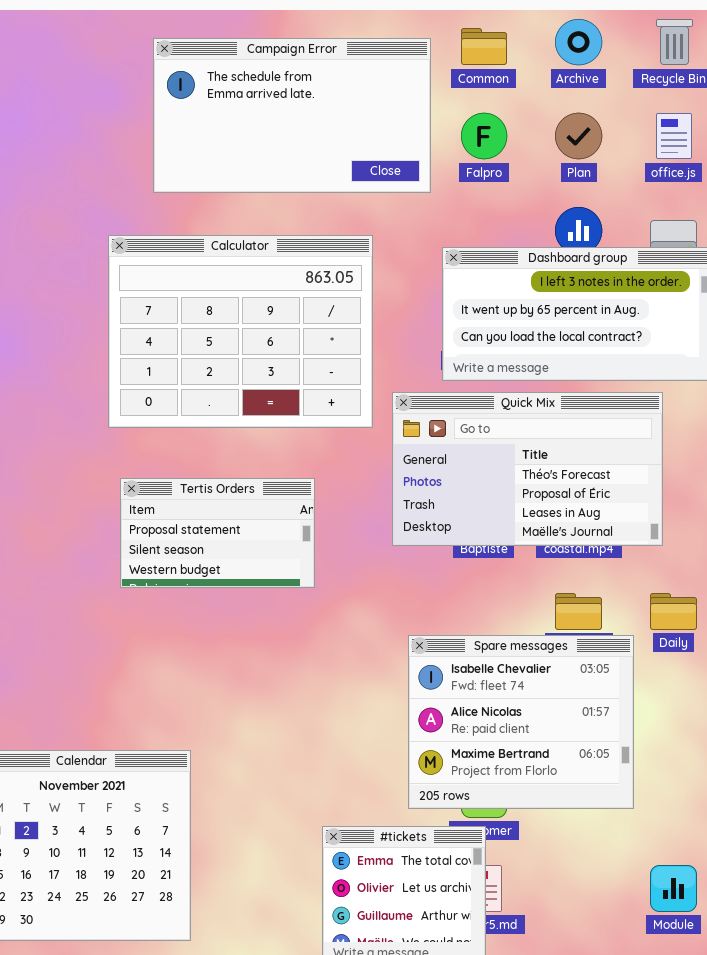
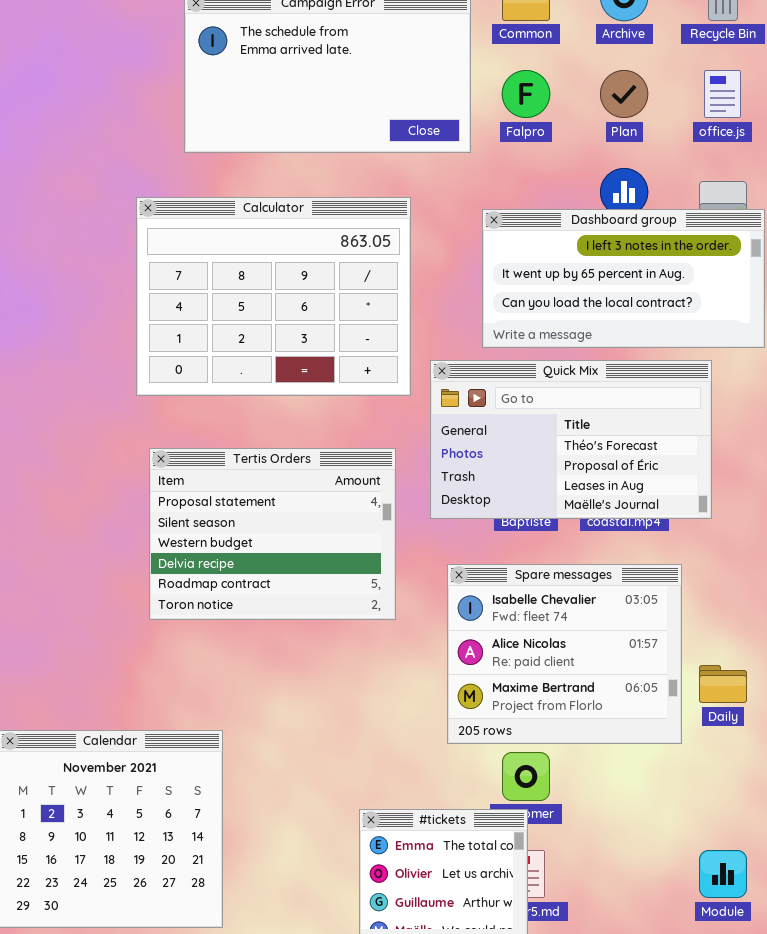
Tertis Orders: [120,478,315,588] -> [149,448,396,620], resized
Daily: [650,593,697,630] -> [699,665,747,703], moved
Spare messages: [408,635,634,809] -> [447,564,682,744], moved

